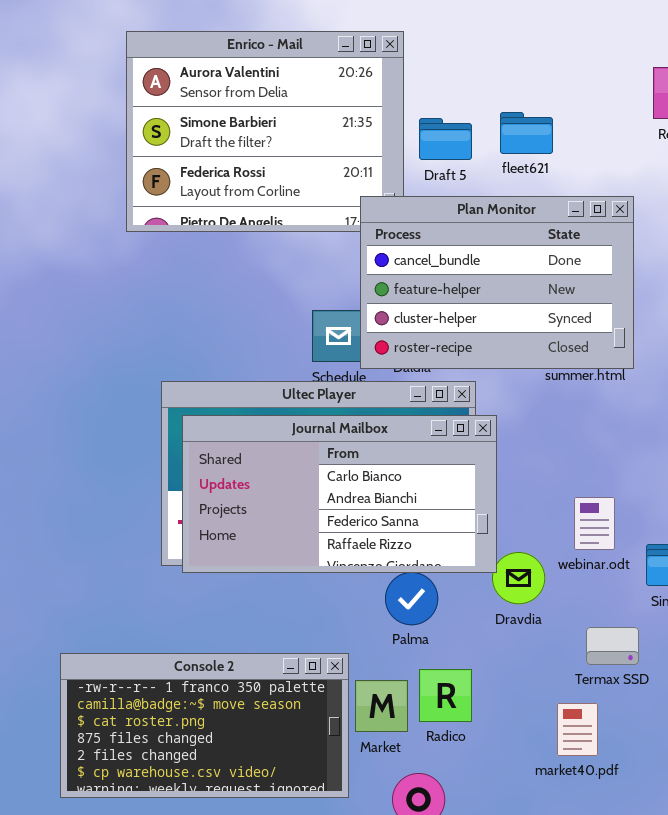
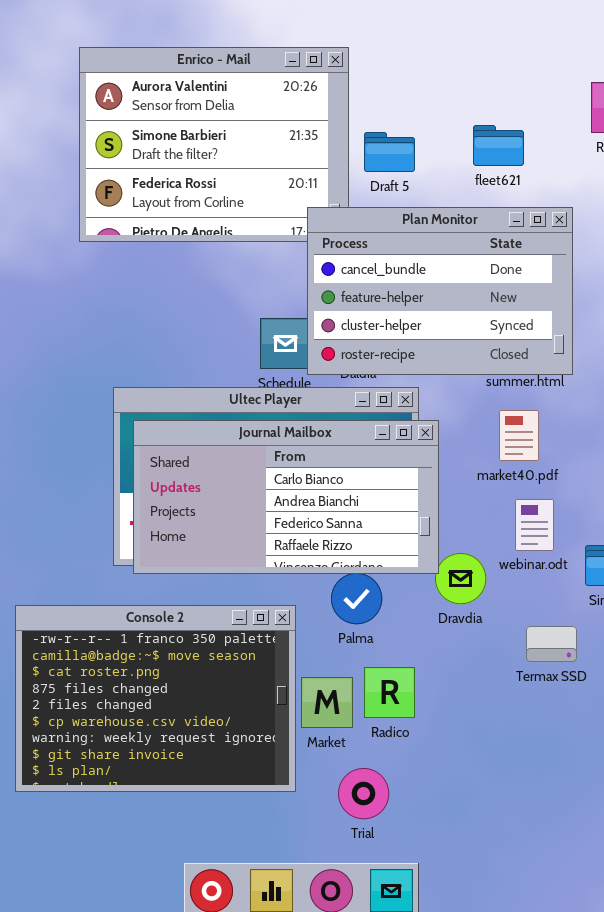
fleet621: [500,112,553,154] -> [473,125,524,166], moved
Console 2: [60,653,349,798] -> [15,605,296,792], resized
market40.pdf: [557,703,598,756] -> [499,410,539,461], moved

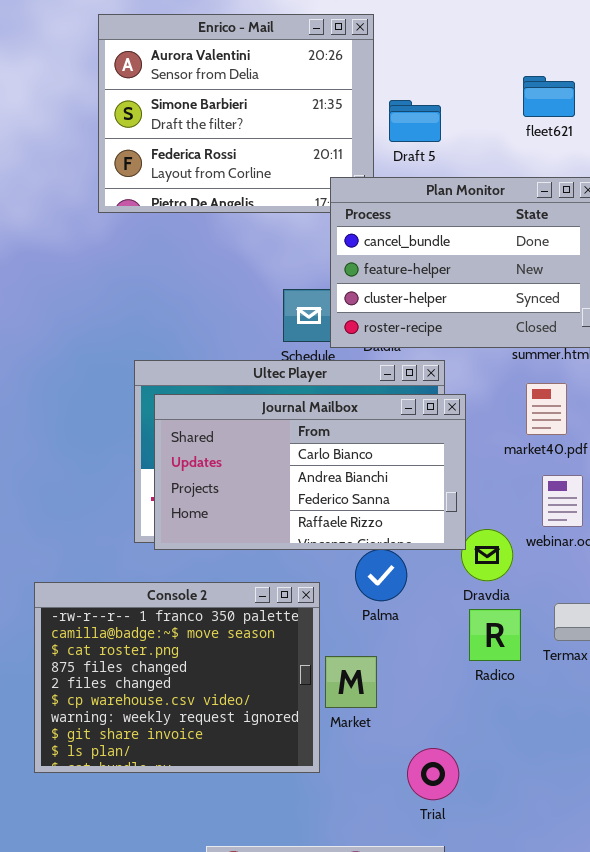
fleet621: [473,125,524,166] -> [523,76,575,117], moved
Radico: [364,667,415,718] -> [469,609,521,661], moved
Trial: [338,768,389,819] -> [407,748,459,800], moved

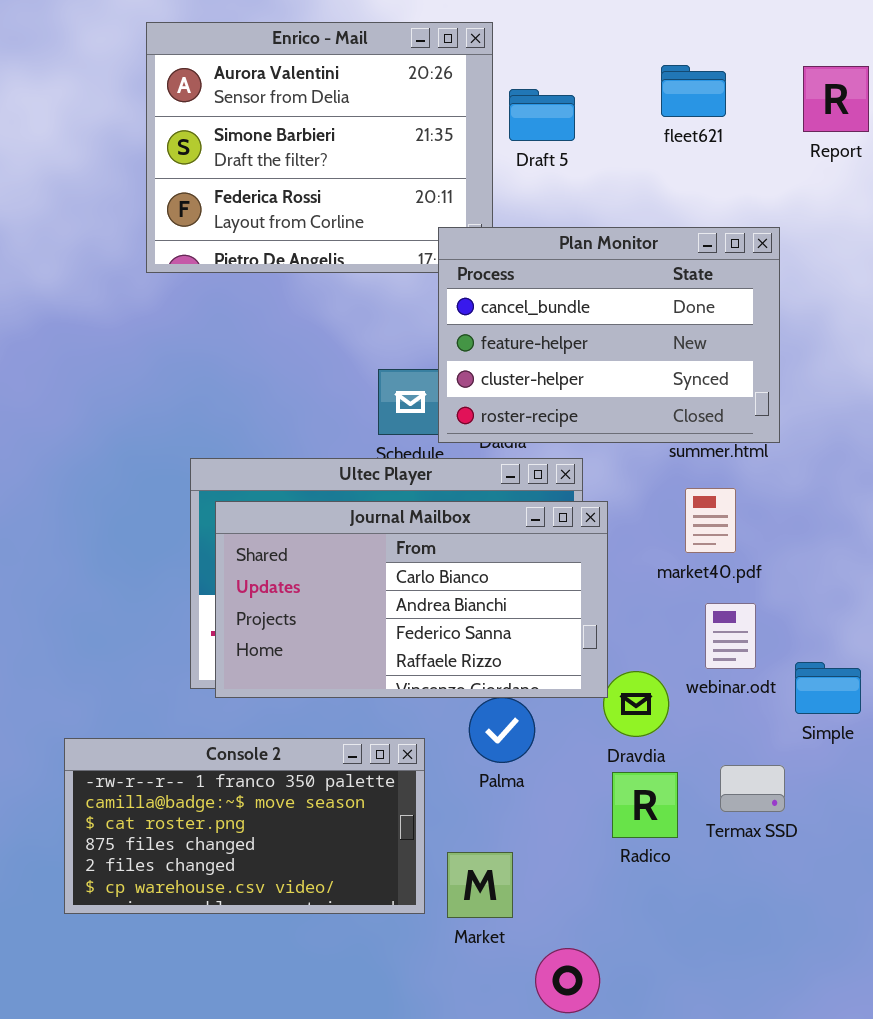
fleet621: [523,76,575,117] -> [661,65,726,117], moved
Draft 5: [389,100,441,142] -> [509,89,575,141], moved
Console 2: [34,582,320,773] -> [64,738,425,914], resized
Market: [325,656,377,708] -> [447,852,513,918], moved

